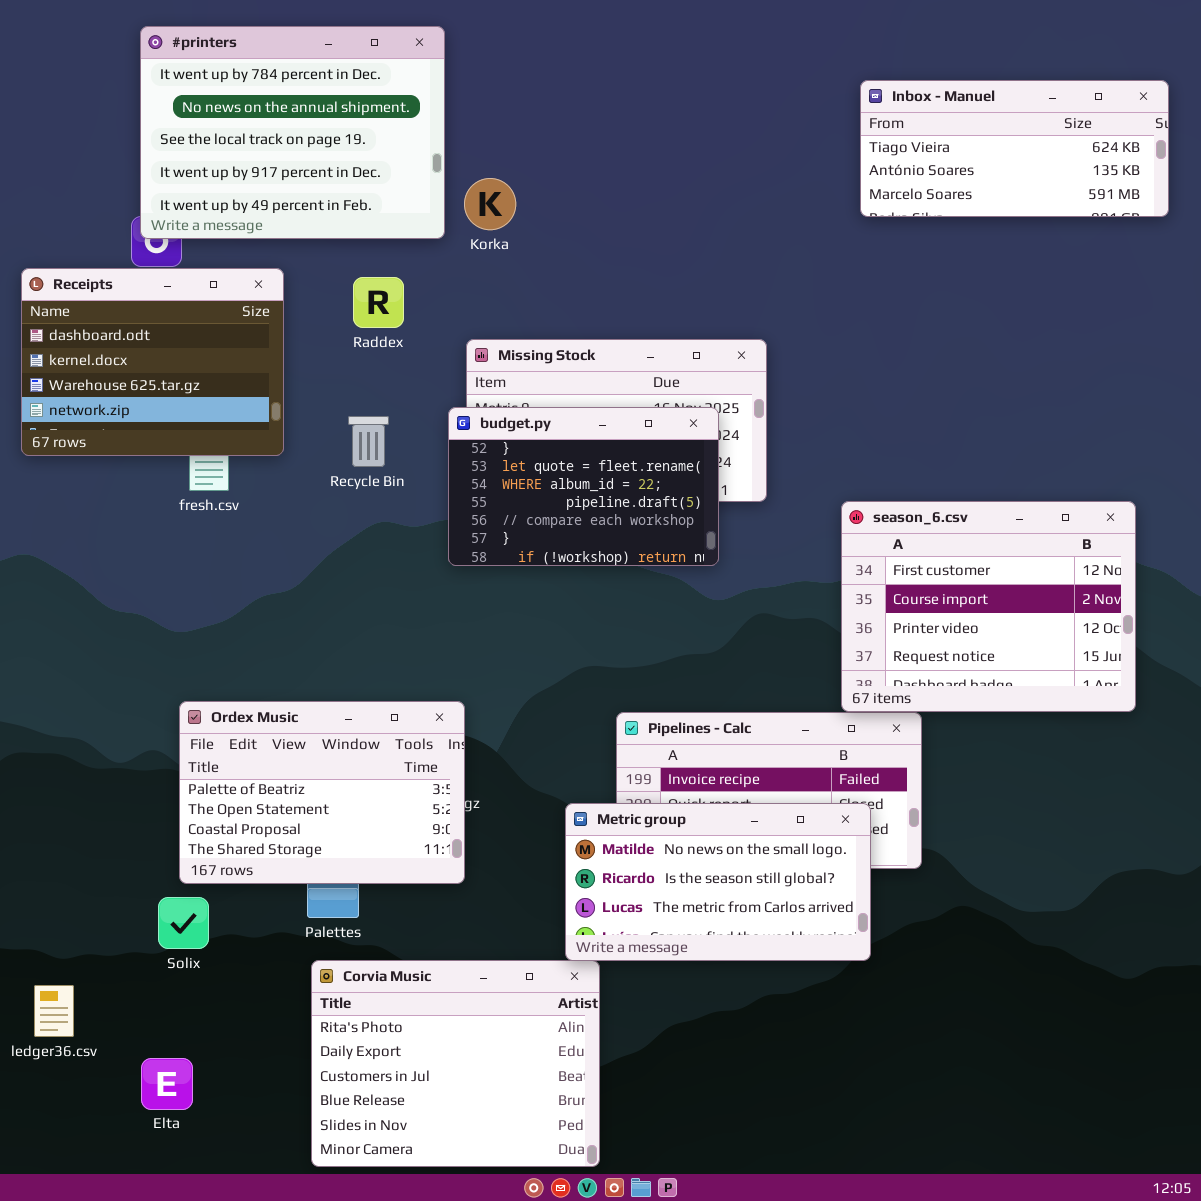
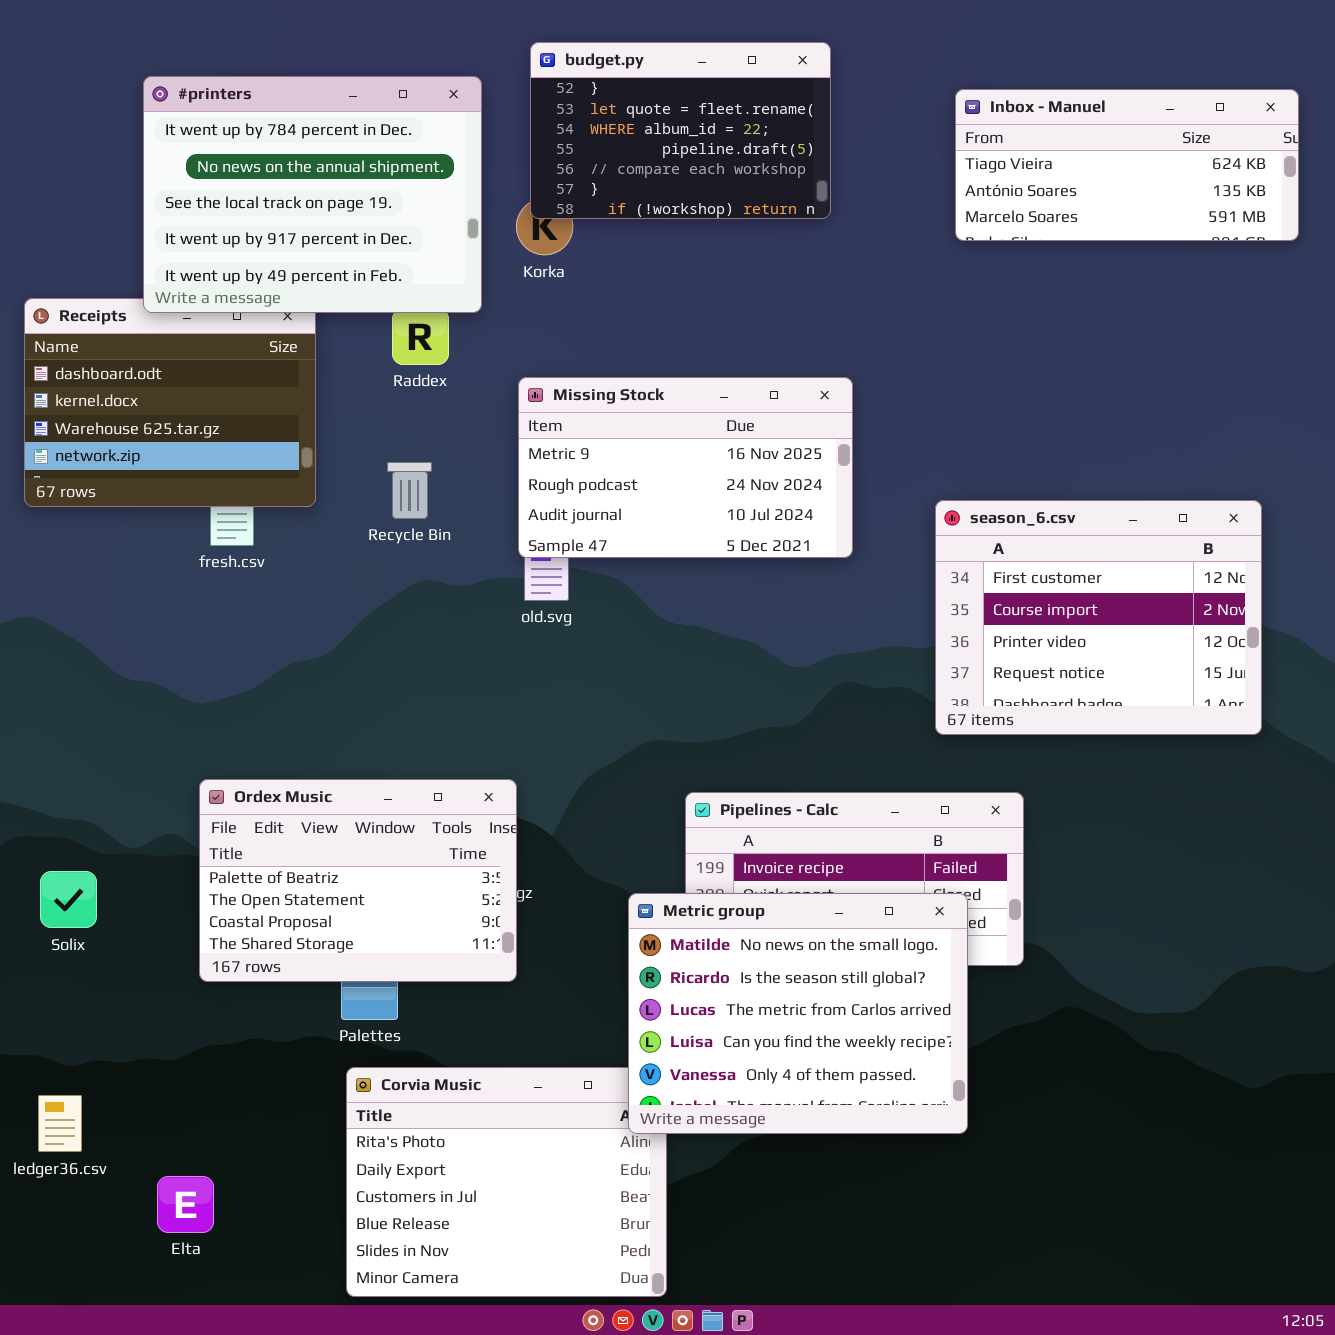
#printers: [140,26,445,239] -> [143,76,482,313], moved
budget.py: [448,407,719,566] -> [530,42,831,219], moved
season_6.csv: [841,501,1136,712] -> [935,500,1262,735], moved
Metric group: [565,803,871,961] -> [628,893,968,1134], resized
Solix: [158,897,209,949] -> [40,871,97,928], moved

